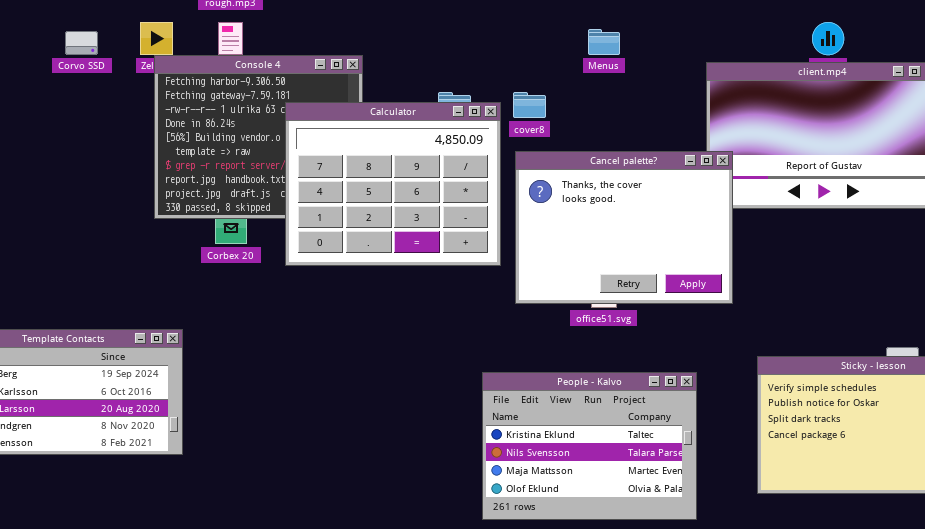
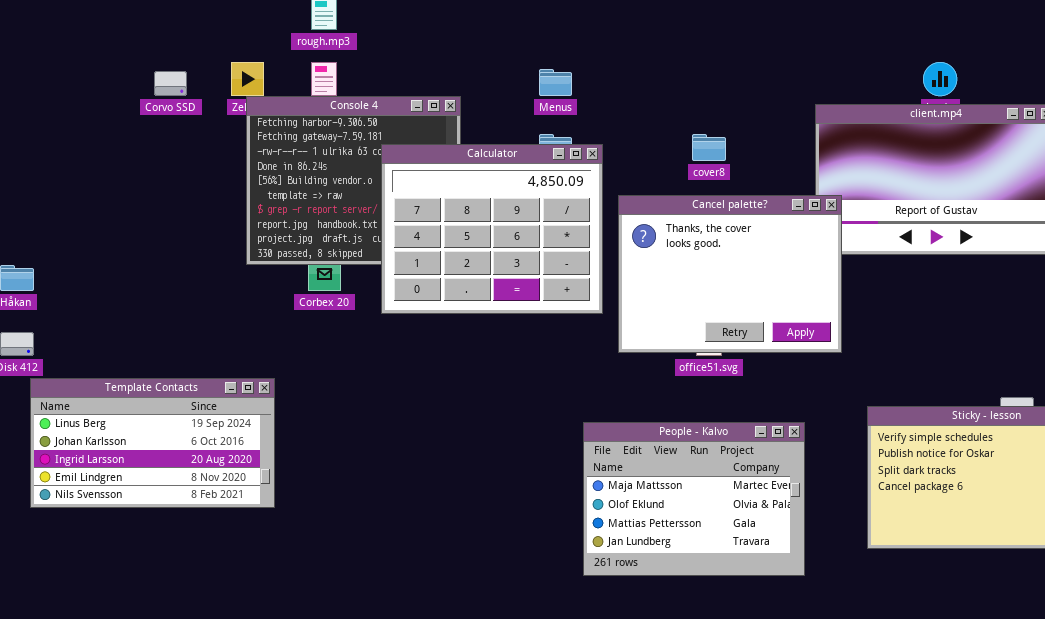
Menus: [588,29,620,55] -> [539,69,572,96], moved
cover8: [513,92,546,118] -> [692,134,726,161], moved
People - Kalvo: [482,372,697,520] -> [583,422,805,576], scrolled down 2 rows

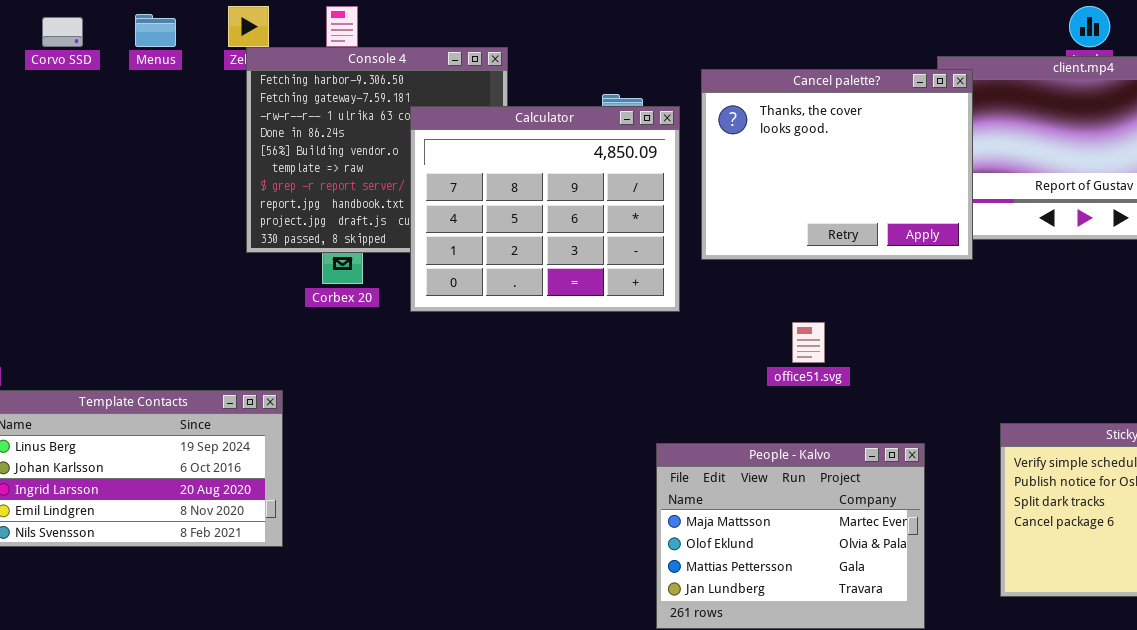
Menus: [539,69,572,96] -> [135,14,176,47], moved
Corvo SSD: [154,71,187,96] -> [42,17,83,47], moved
Cancel palette?: [618,195,842,353] -> [701,69,973,260], moved

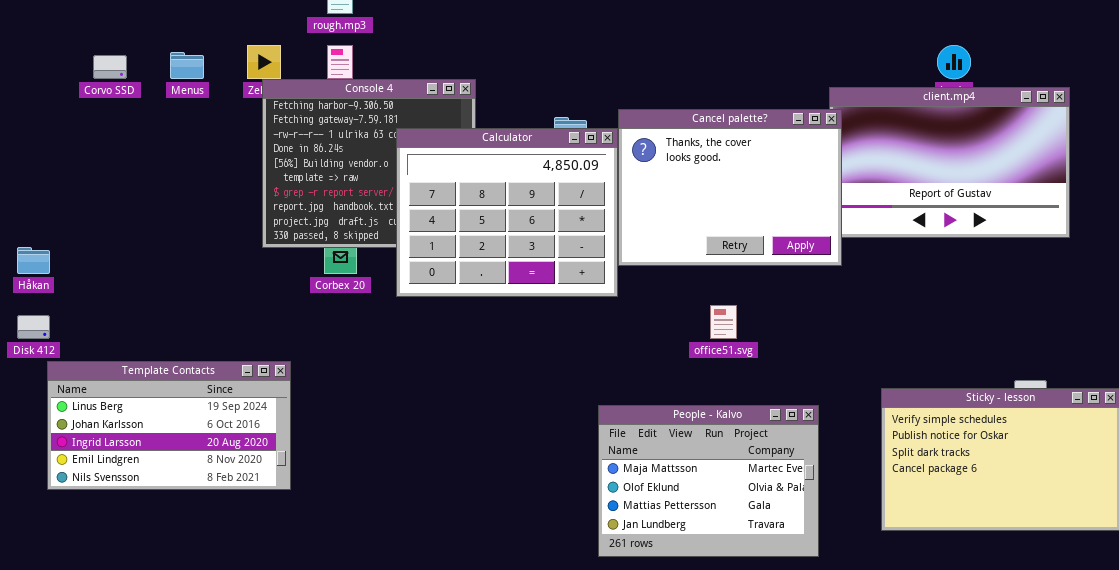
Cancel palette?: [701,69,973,260] -> [618,109,842,266], moved

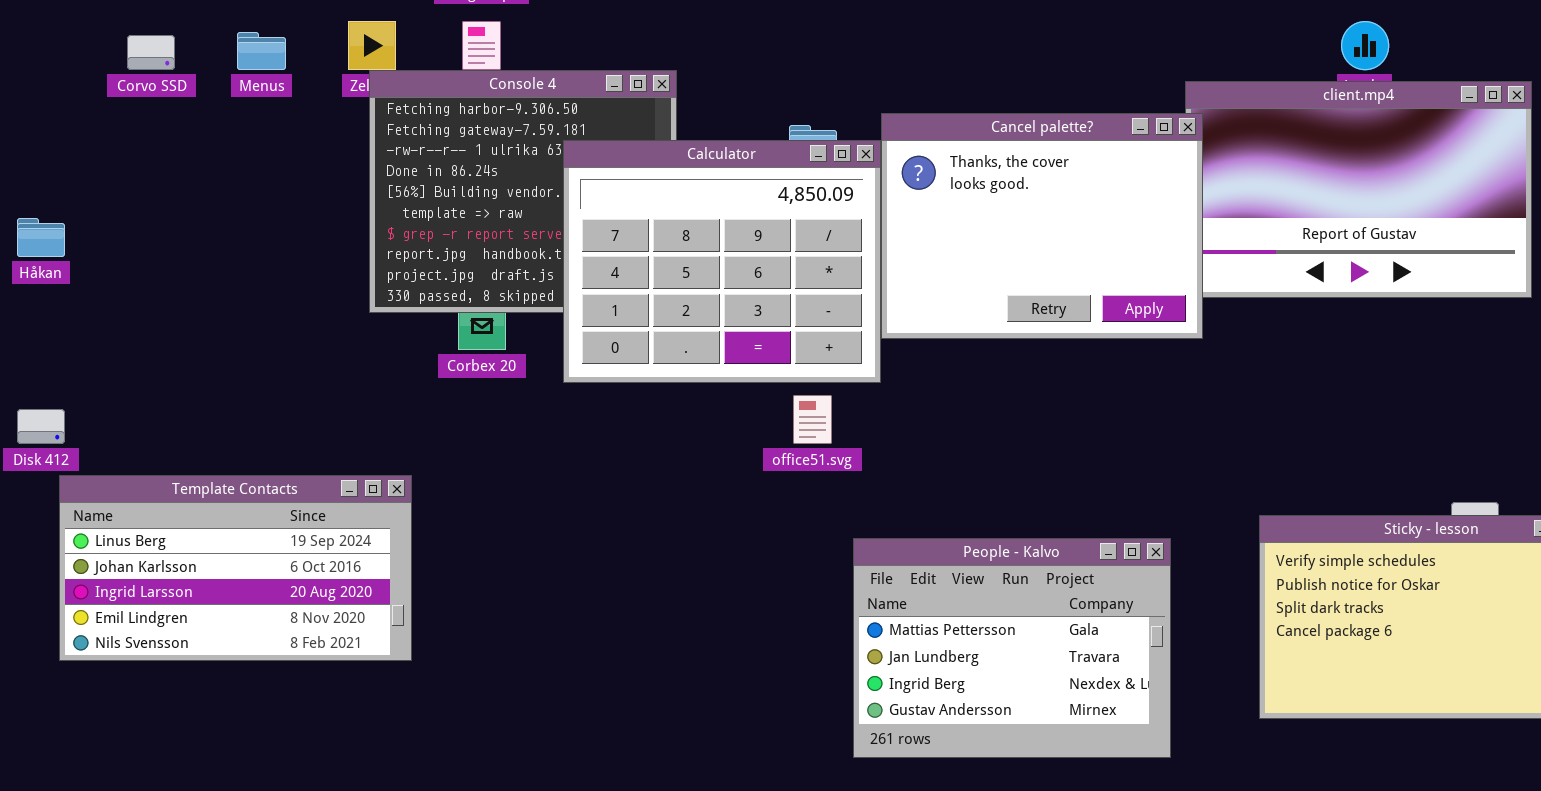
Håkan: [17,247,50,274] -> [17,218,65,257], moved
office51.svg: [710,305,737,339] -> [793,395,832,444], moved
People - Kalvo: [598,405,819,557] -> [853,538,1171,758], scrolled down 2 rows

